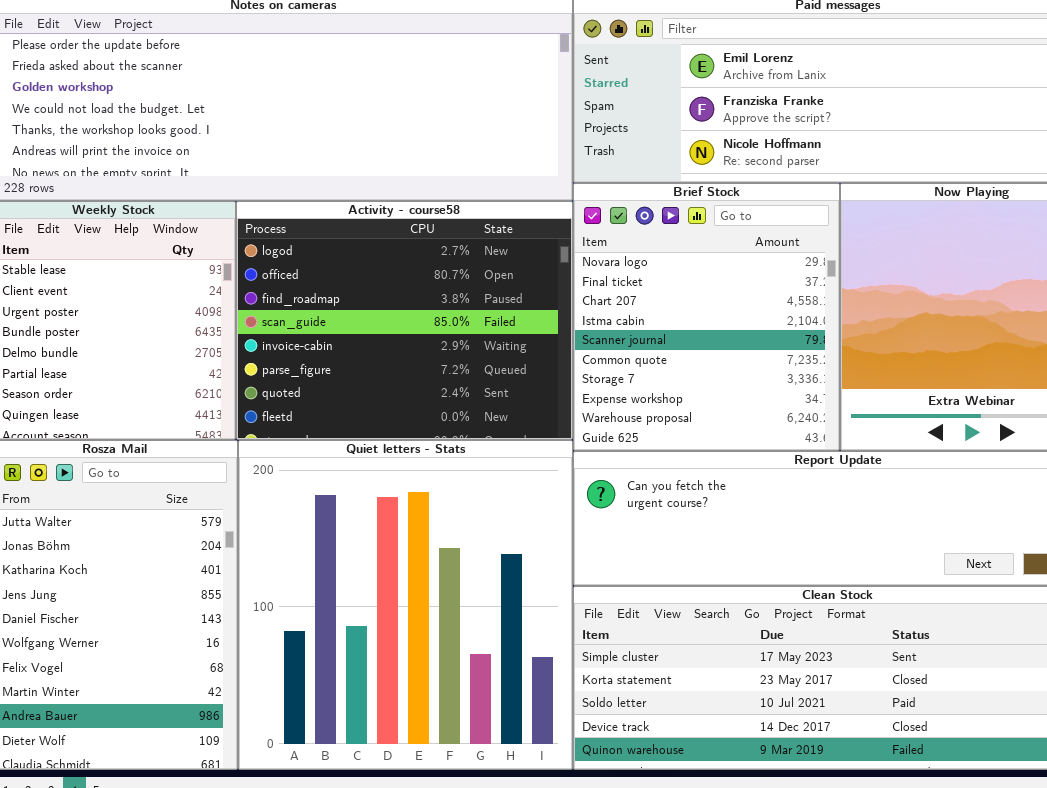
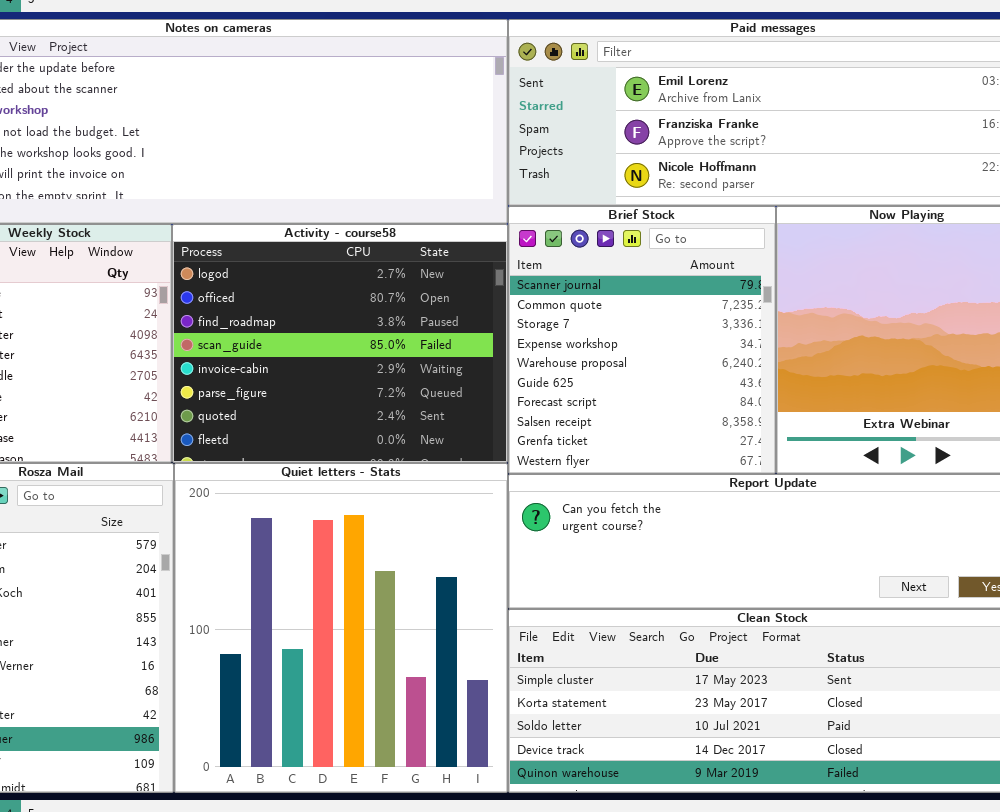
Brief Stock: [573,183,840,451] -> [508,206,776,474], scrolled down 4 rows

